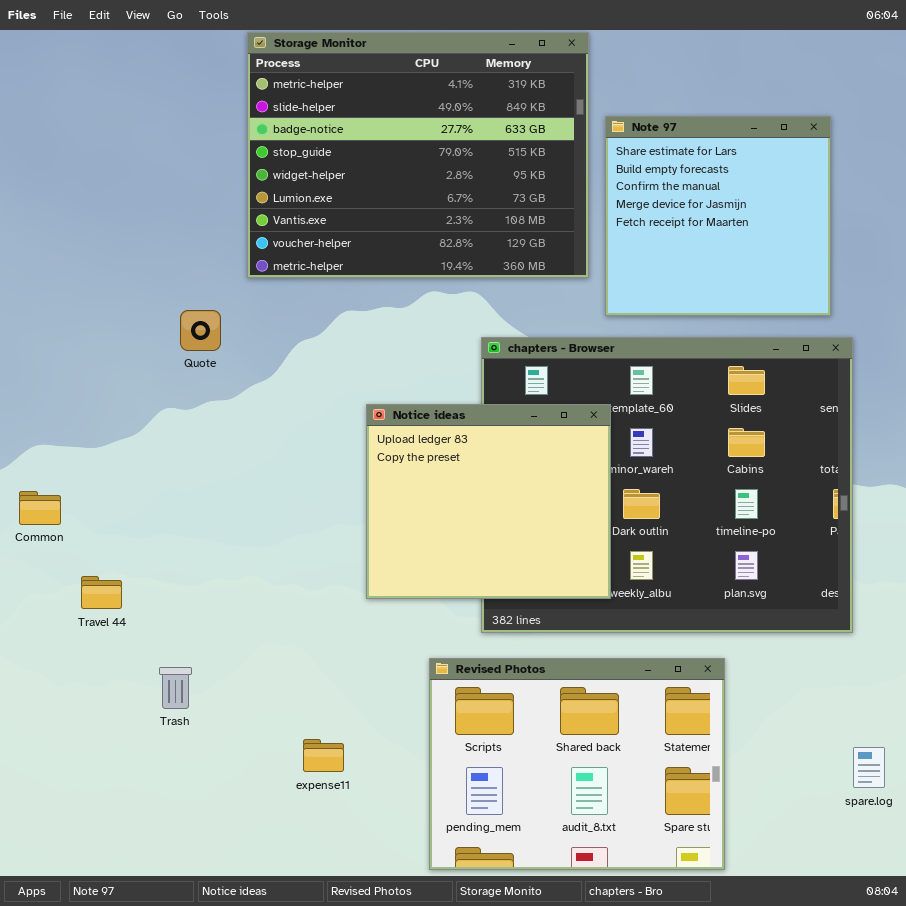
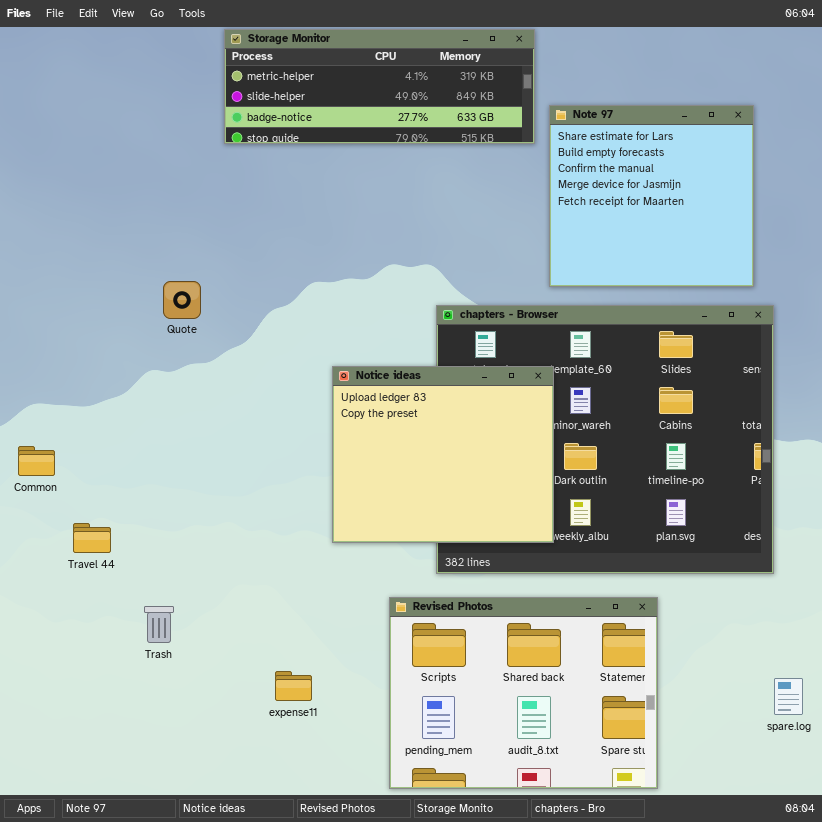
Storage Monitor: [247,32,589,278] -> [224,29,535,144], resized

